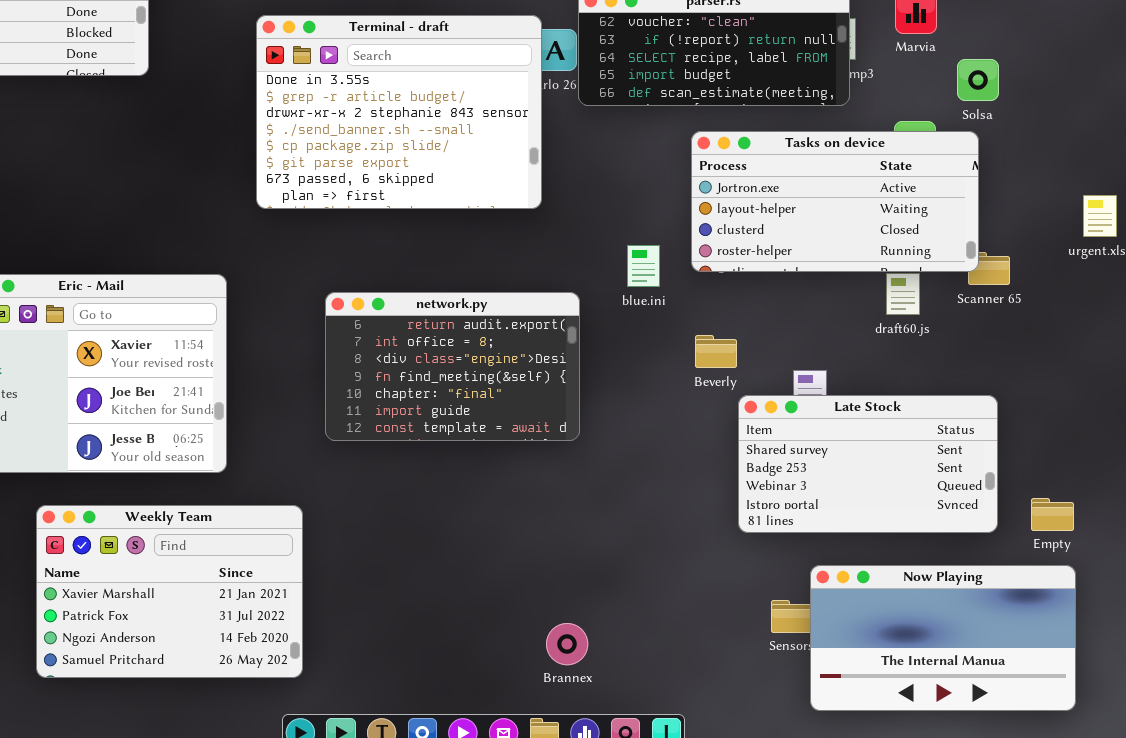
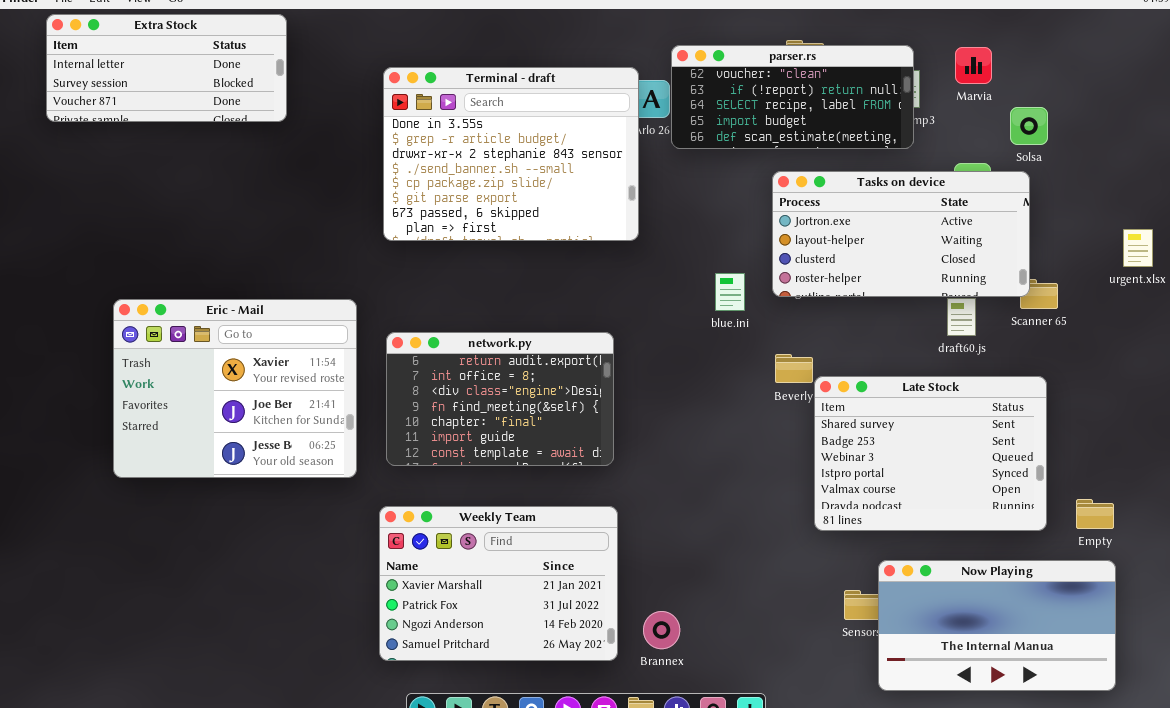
network.py: [325,292,580,441] -> [386,332,614,466], moved
Late Stock: [738,395,998,533] -> [814,376,1047,531], resized
Weekly Team: [36,505,303,678] -> [379,506,618,661], moved

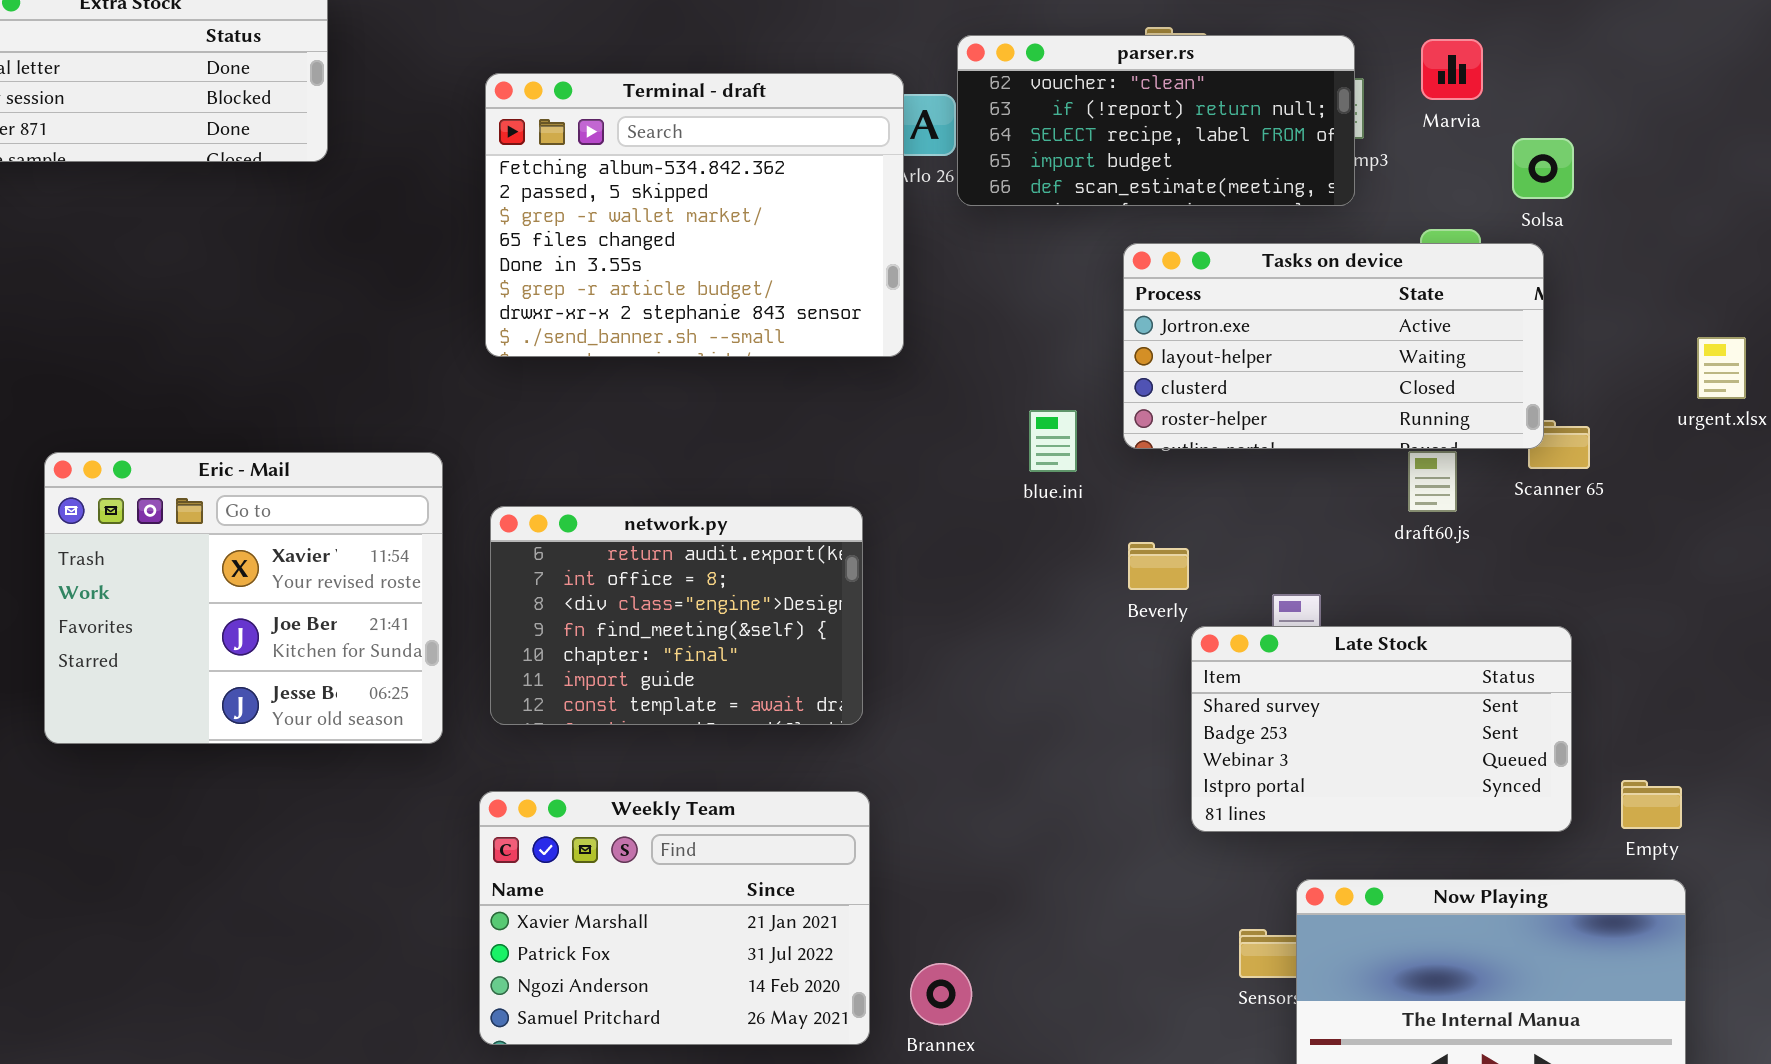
Terminal - draft: [383,67,639,241] -> [485,73,904,357], scrolled up 4 rows
Late Stock: [814,376,1047,531] -> [1191,626,1572,832], resized

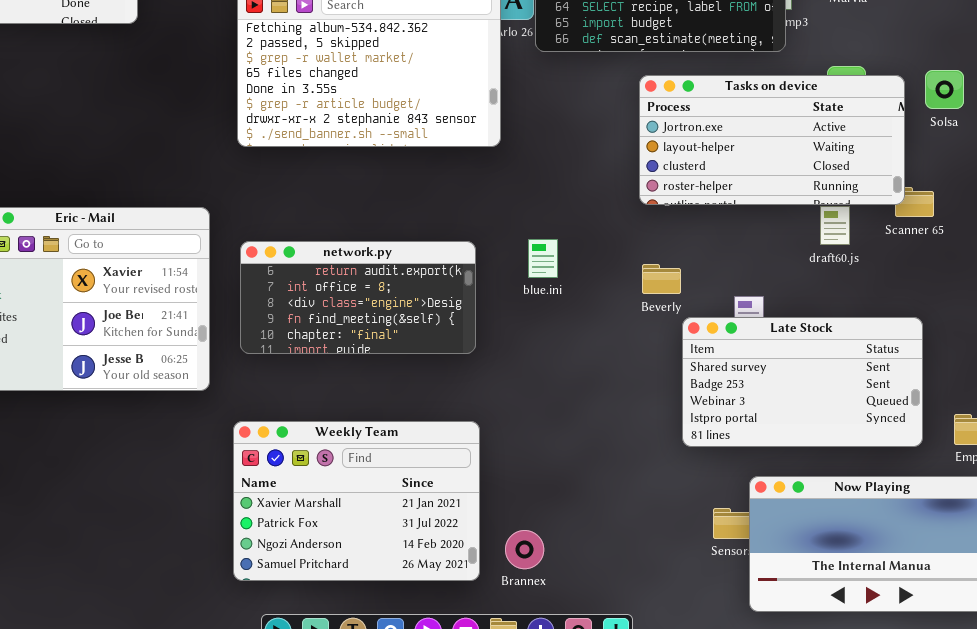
Solsa: [1512,138,1574,199] -> [925,70,964,109], moved
blue.ini: [1029,410,1077,472] -> [528,239,558,278], moved
network.py: [490,506,863,725] -> [240,241,476,354], resized

